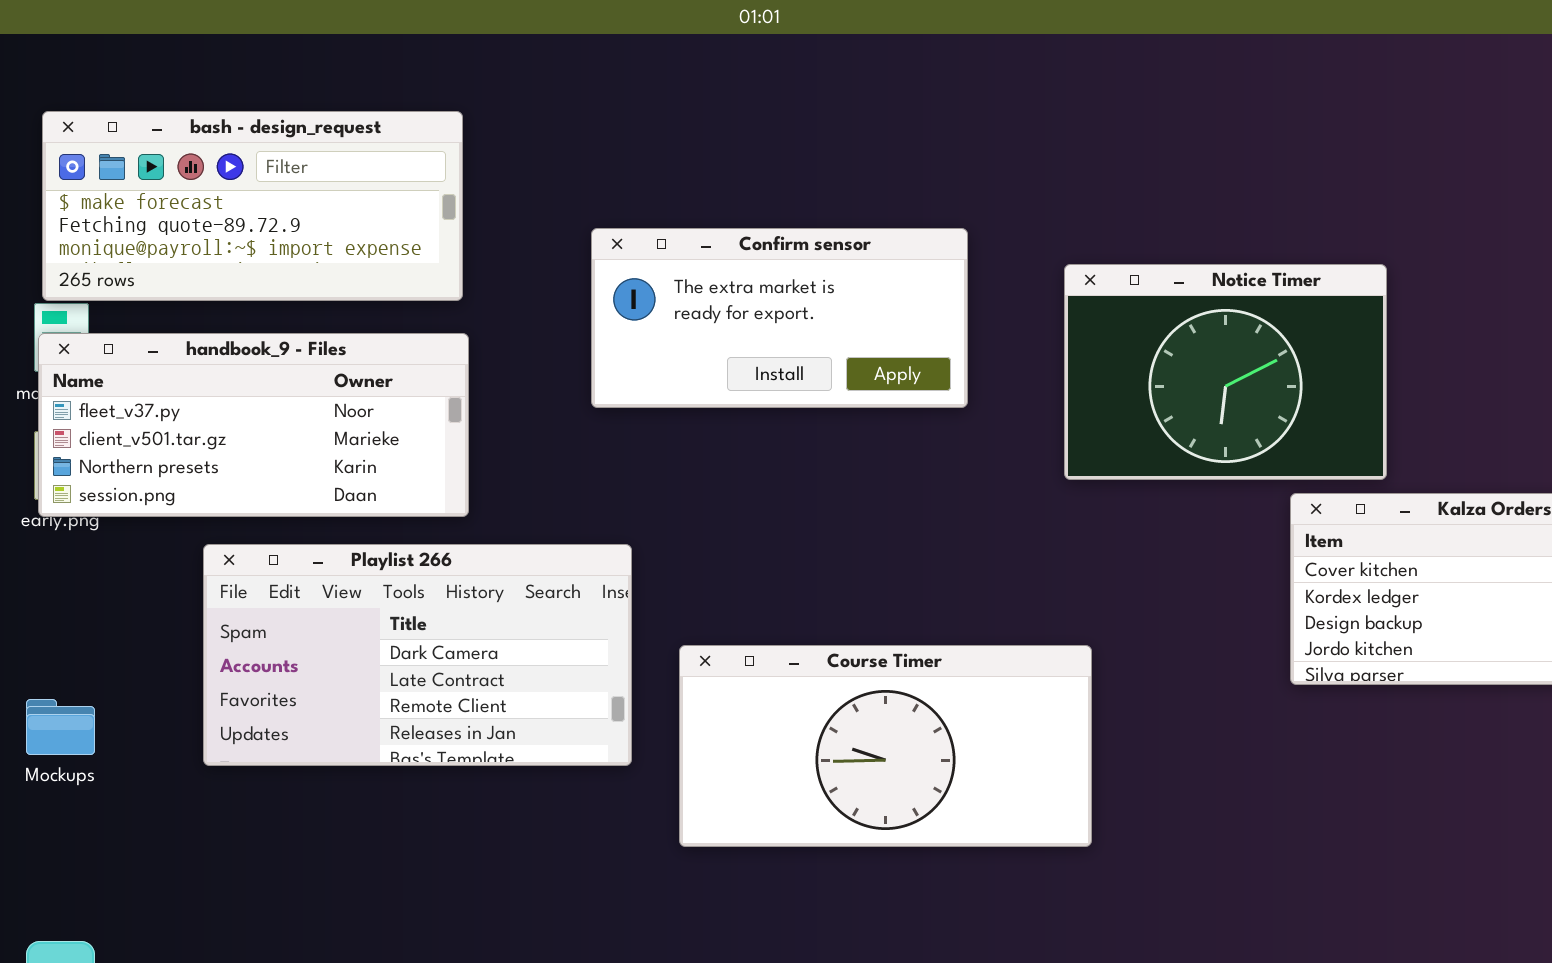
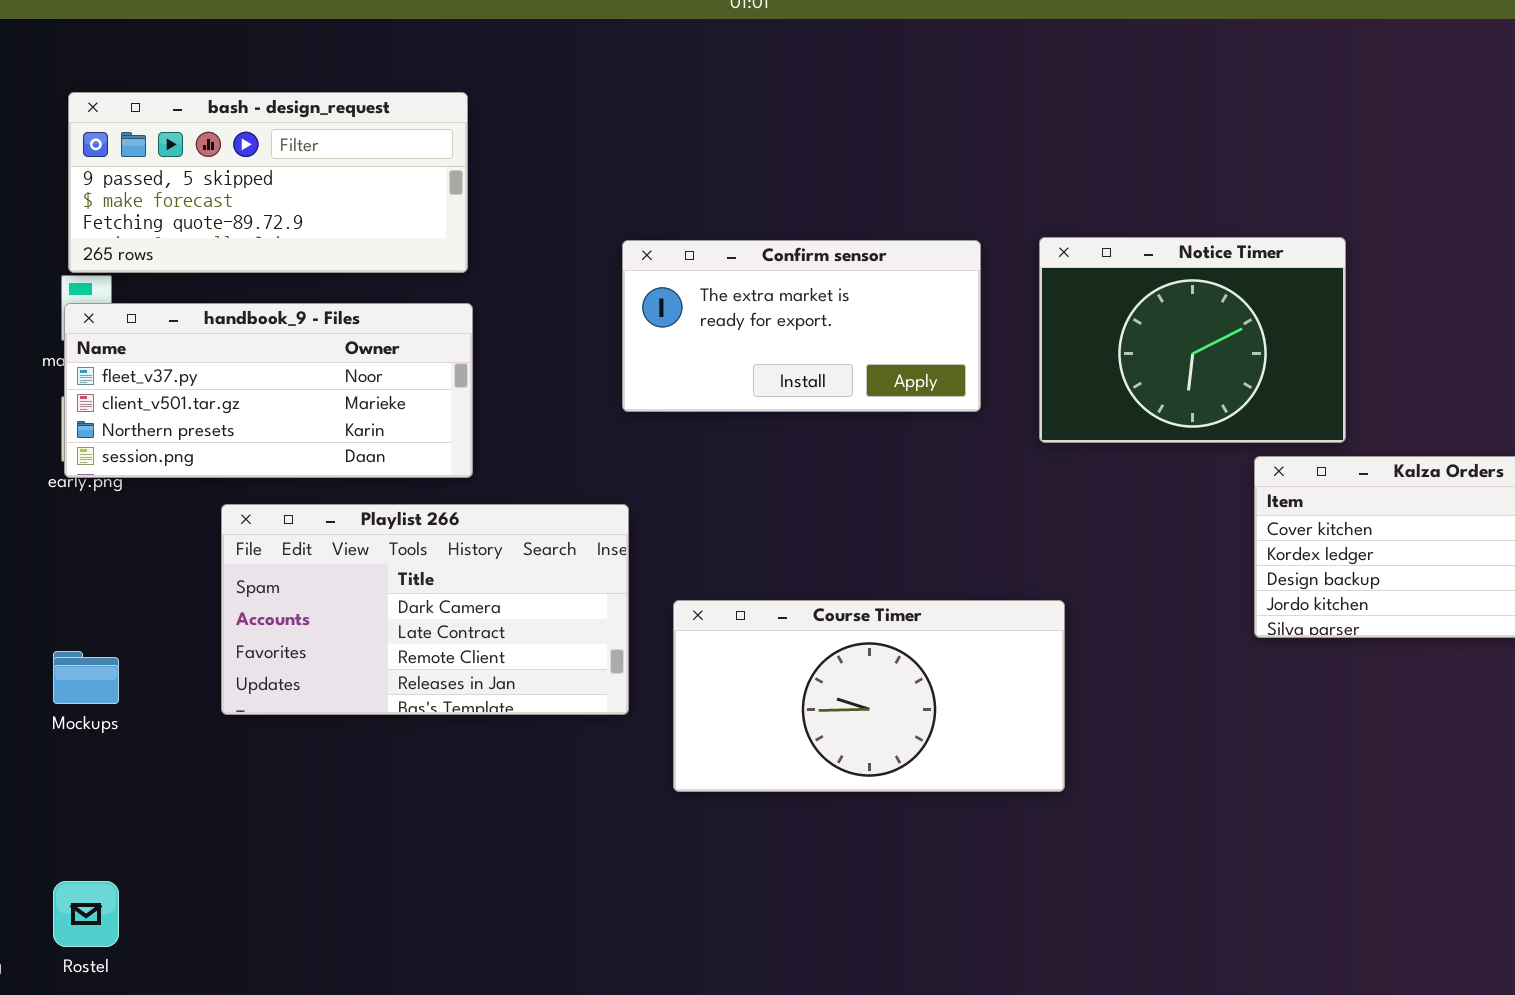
bash - design_request: [42,111,463,301] -> [68,92,468,273], scrolled up 1 row
Confirm sensor: [591,228,968,408] -> [622,240,981,412], moved

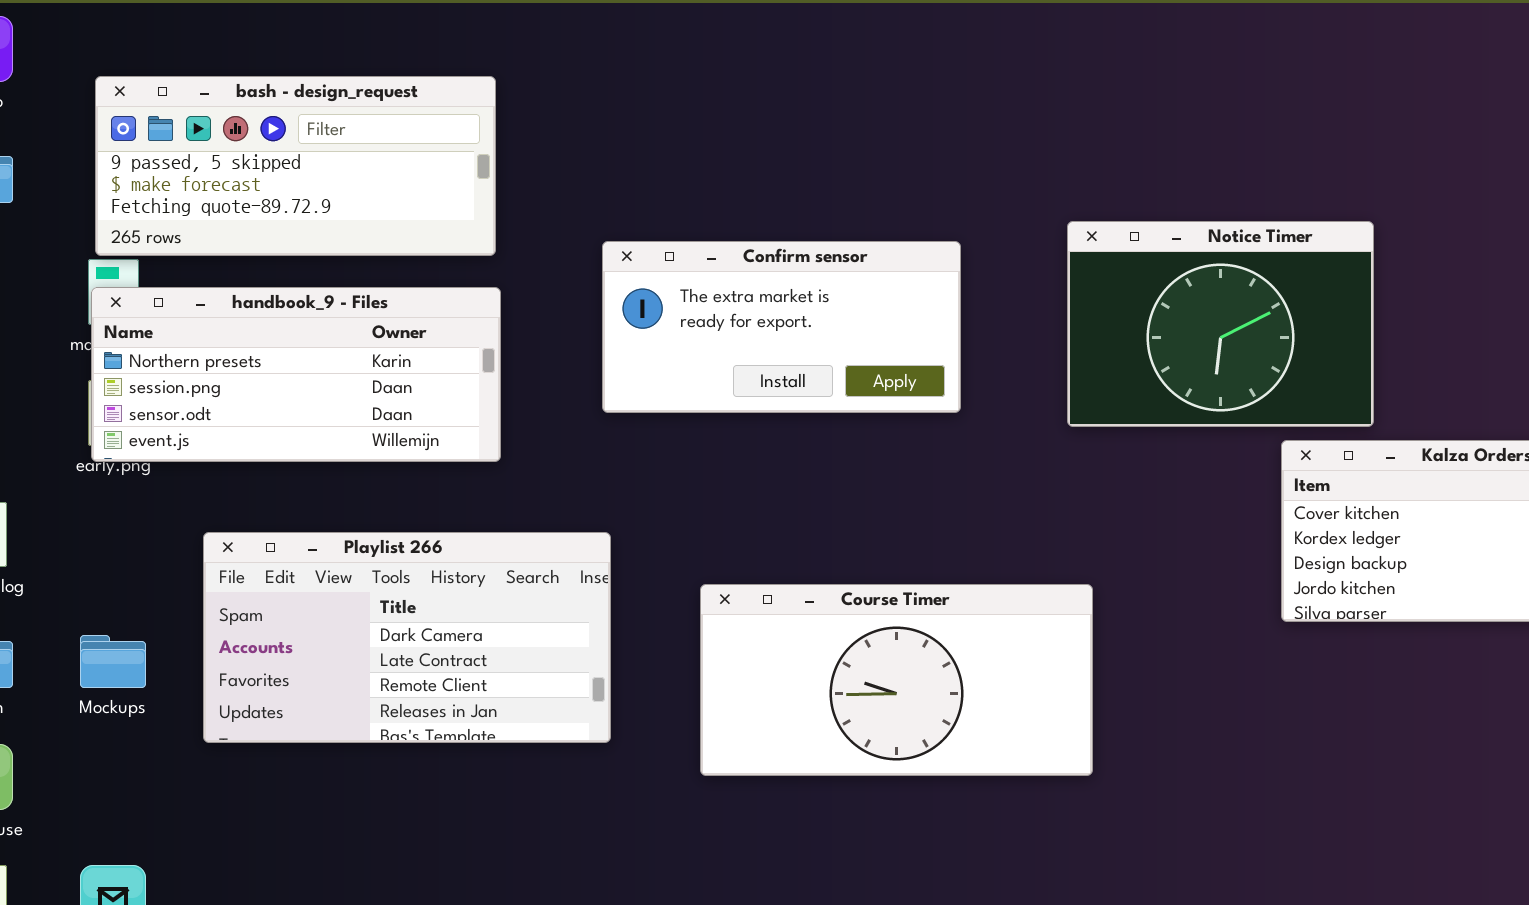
Confirm sensor: [622,240,981,412] -> [602,241,961,413], moved
handbook_9 - Files: [64,303,473,478] -> [91,287,501,462], scrolled down 2 rows
Playlist 266: [221,504,629,715] -> [203,532,611,743], moved

